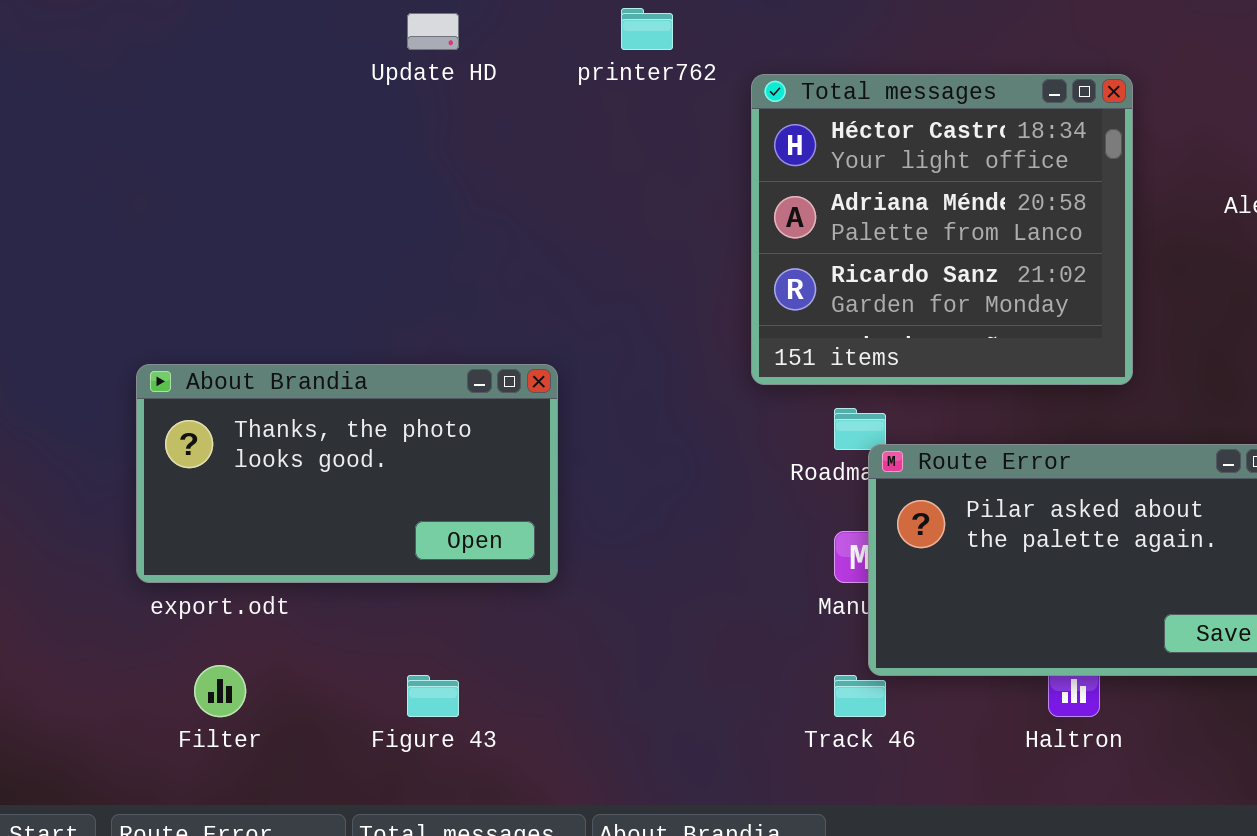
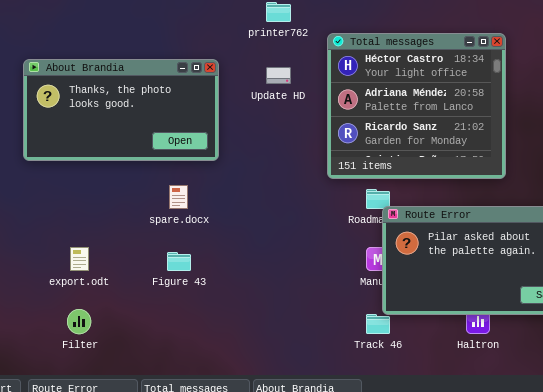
Update HD: [407,13,459,50] -> [266,67,291,84], moved
About Brandia: [136,364,558,583] -> [23,59,219,161], moved
Figure 43: [407,675,459,717] -> [167,252,191,271], moved

